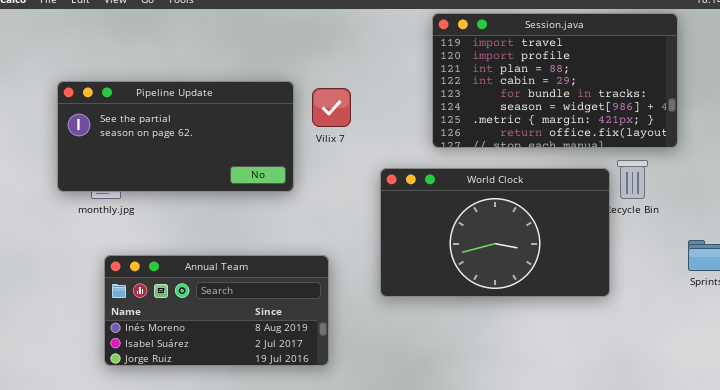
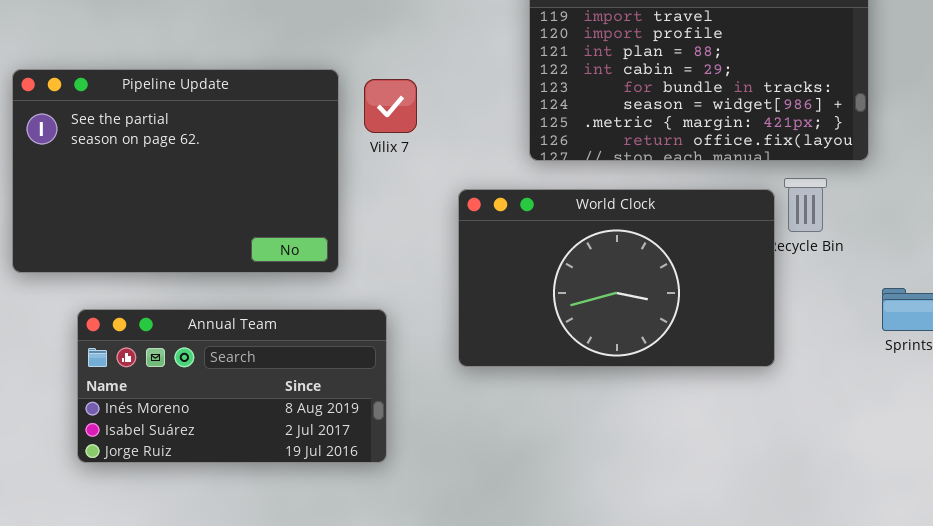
Pipeline Update: [57,81,294,192] -> [12,69,339,273], resized

